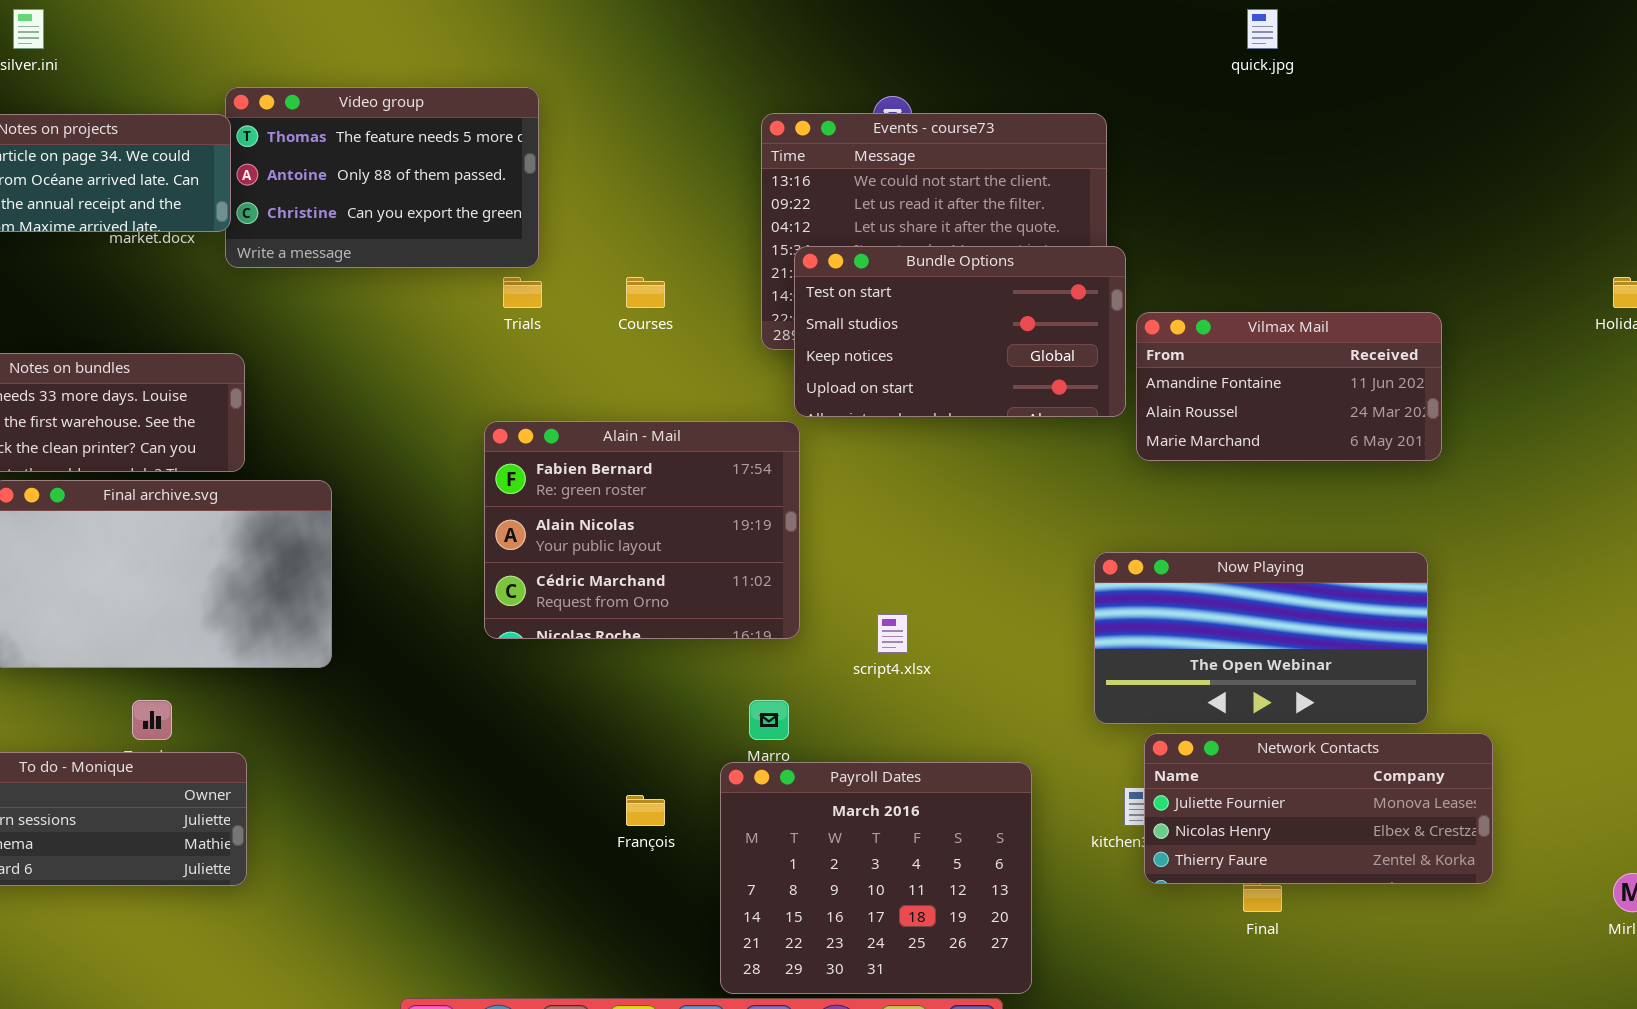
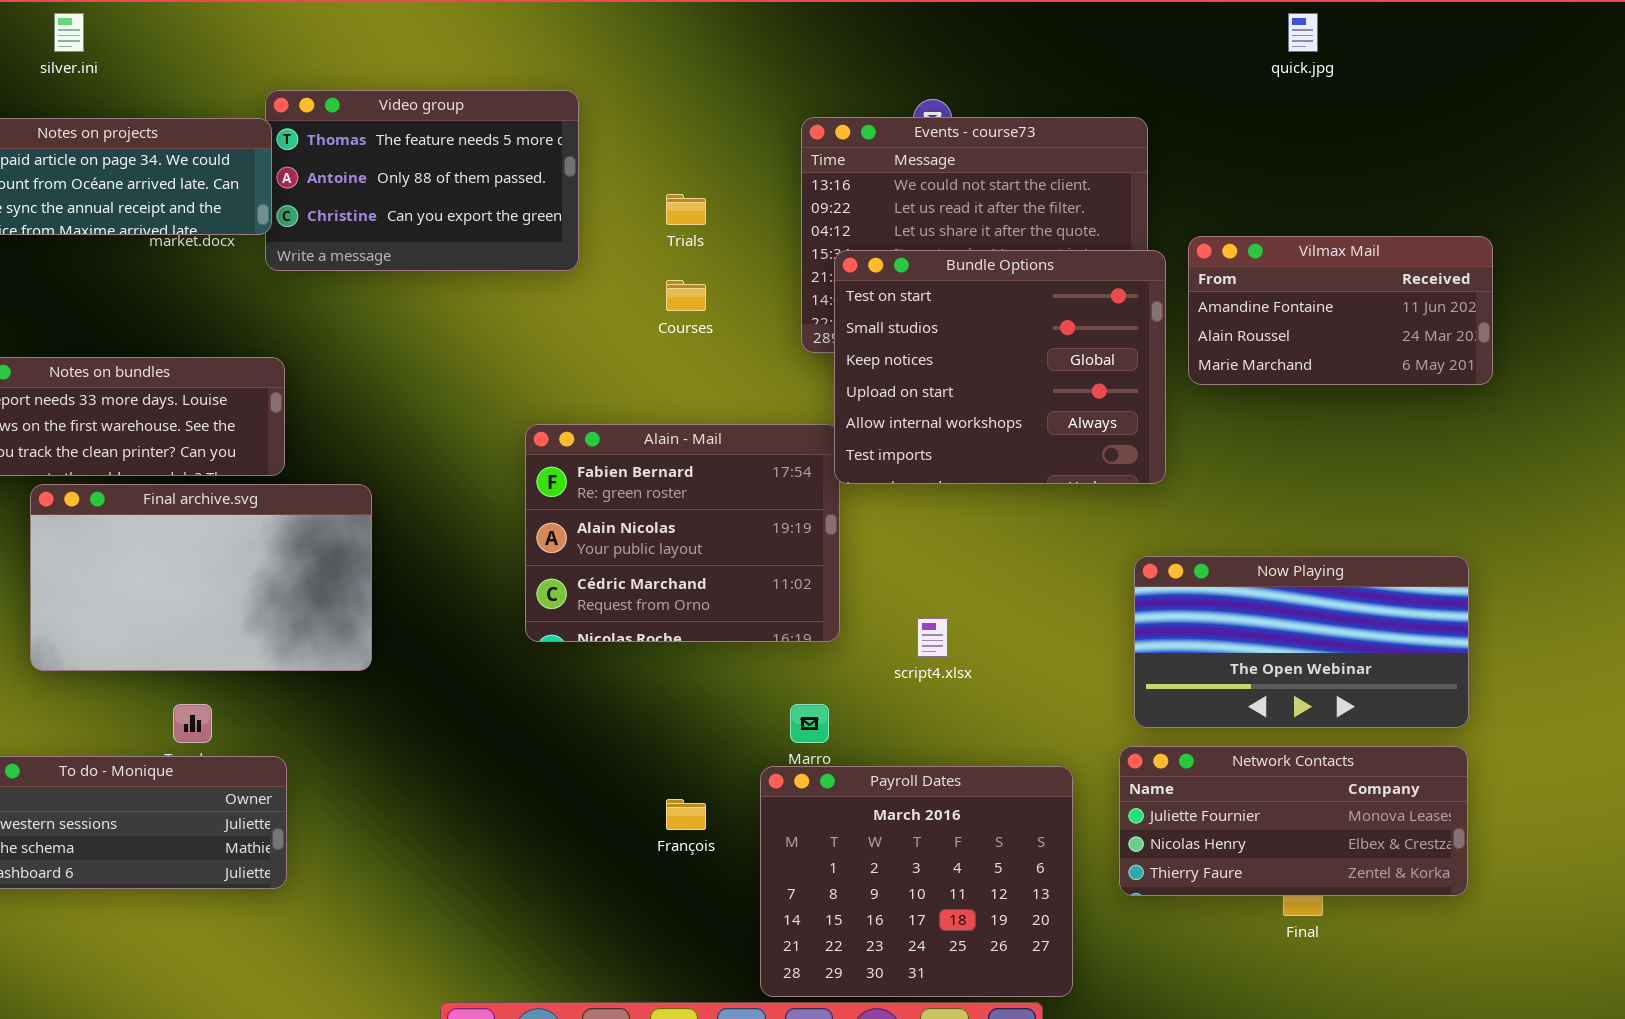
Bundle Options: [794,246,1126,417] -> [834,250,1166,484], resized
Trials: [503,277,542,308] -> [666,194,706,225], moved
Vilmax Mail: [1136,312,1442,461] -> [1188,236,1493,385], moved
Network Contacts: [1144,733,1493,884] -> [1119,746,1468,896], moved

